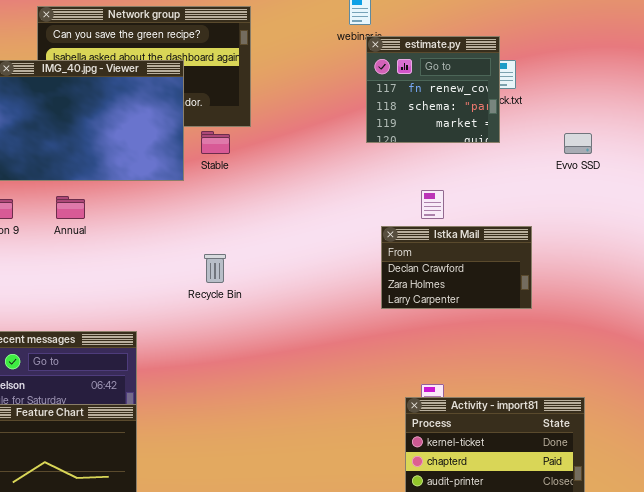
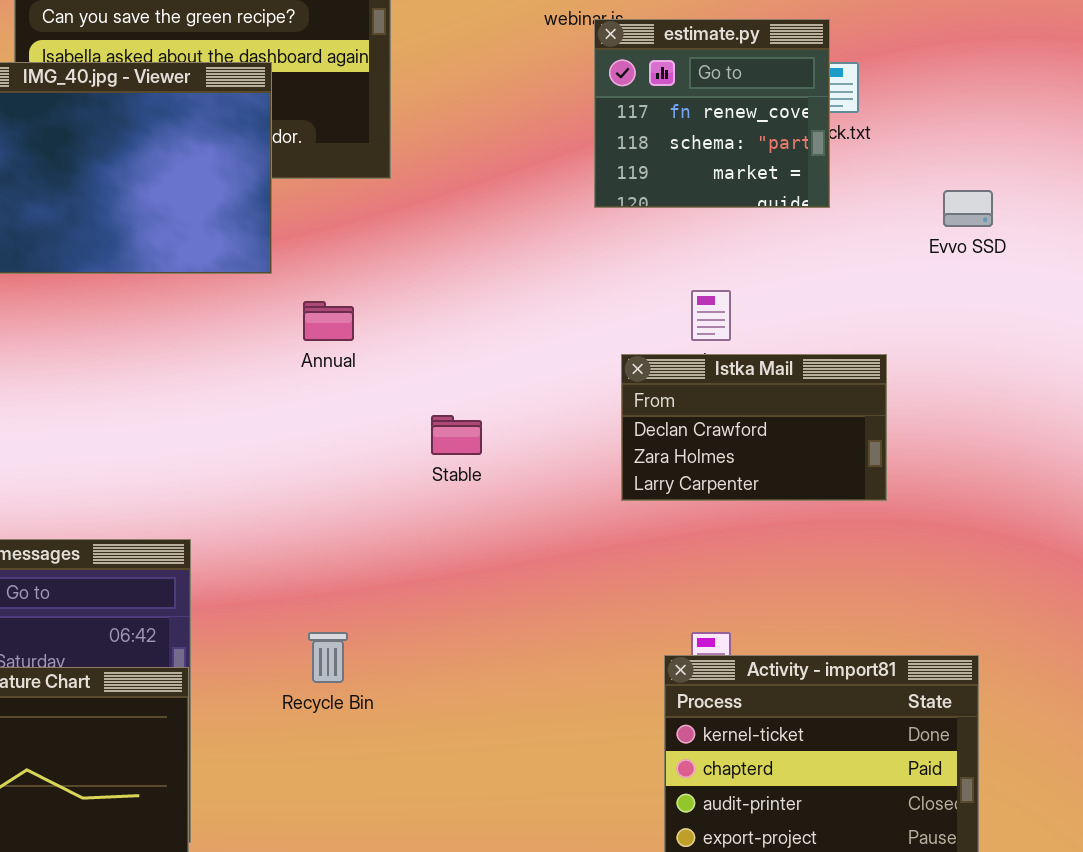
Stable: [201,131,230,154] -> [431,415,482,455], moved
Annual: [56,196,85,219] -> [303,301,354,341], moved
Recycle Bin: [204,254,226,283] -> [308,632,348,683], moved

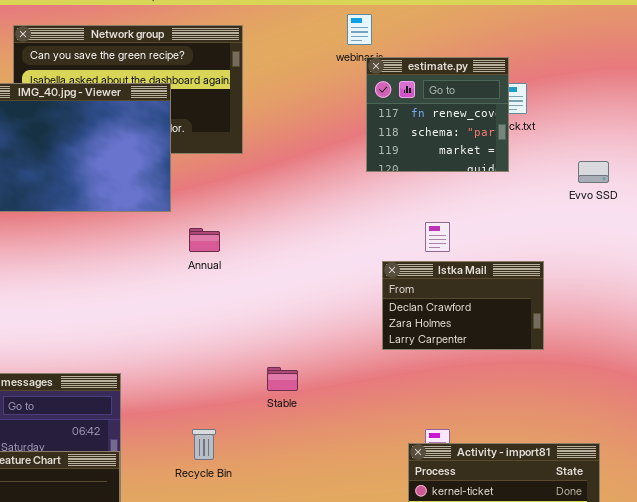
Stable: [431,415,482,455] -> [267,367,298,391], moved

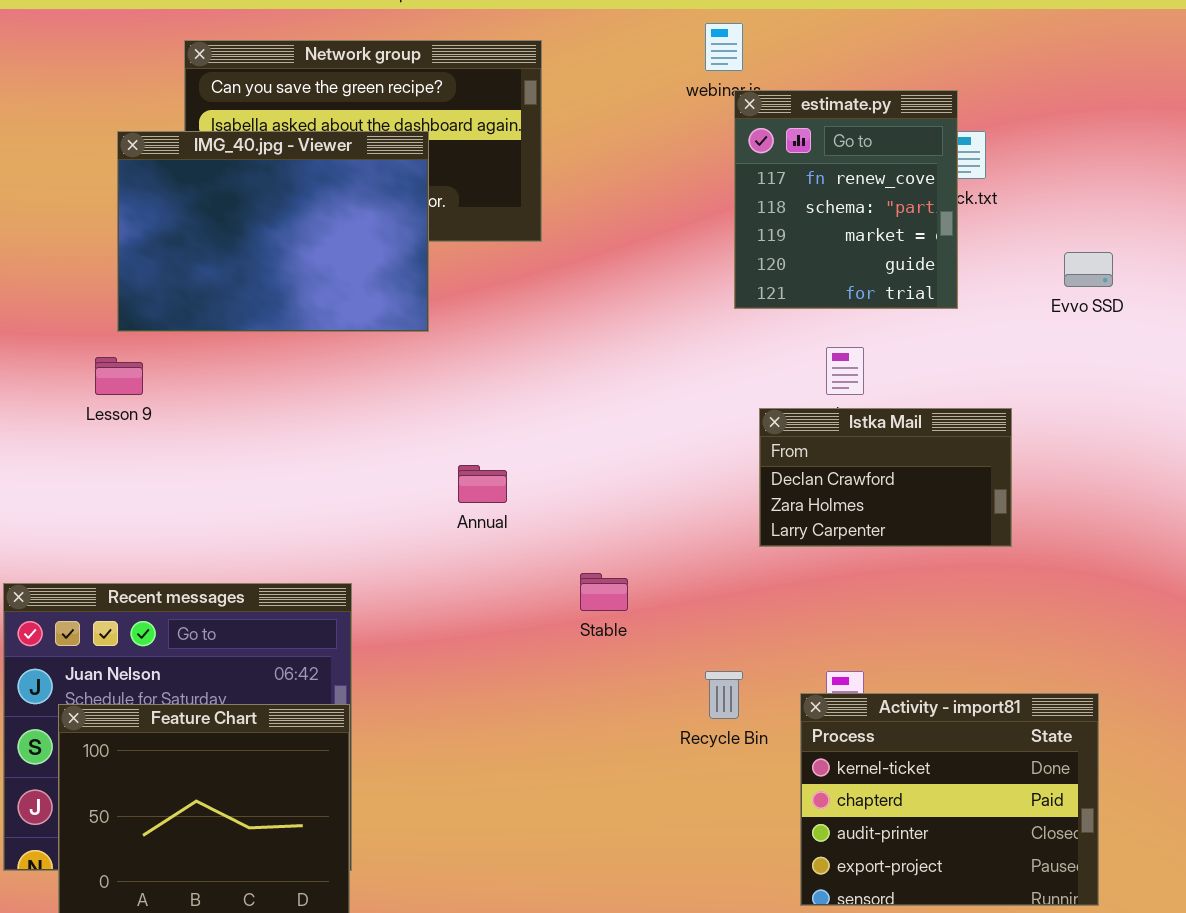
estimate.py: [366,57,509,172] -> [734,90,958,309], resized
Annual: [189,228,220,252] -> [458,465,507,503], moved
Recycle Bin: [192,429,216,460] -> [705,671,743,719], moved

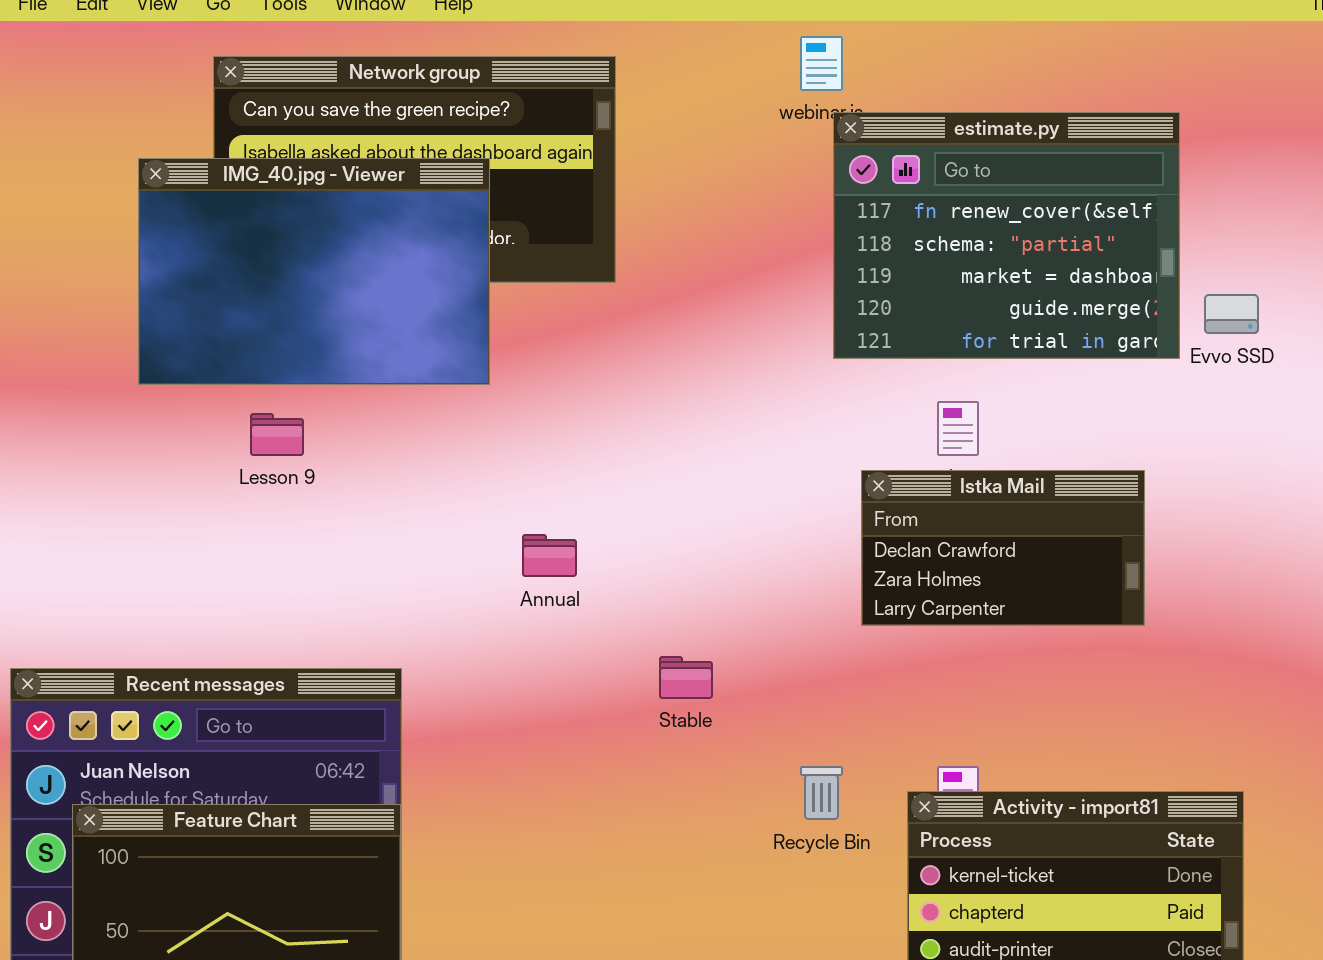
estimate.py: [734,90,958,309] -> [833,112,1180,359], resized
Lesson 9: [95,357,143,395] -> [250,413,304,456], moved

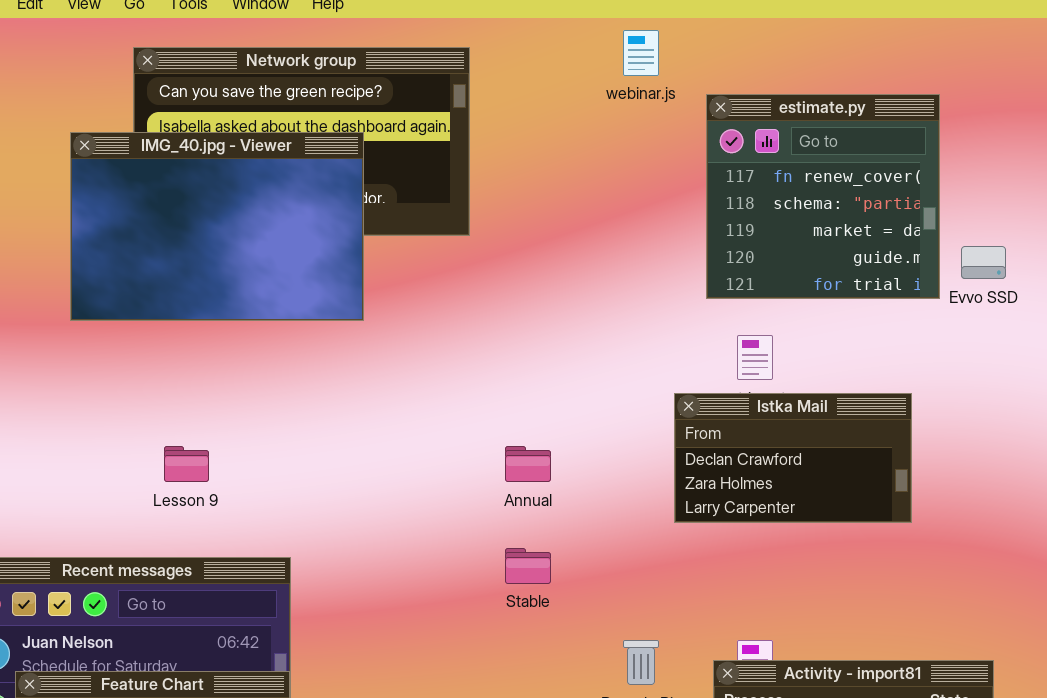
estimate.py: [833,112,1180,359] -> [706,94,940,299], resized
Lesson 9: [250,413,304,456] -> [164,446,209,482], moved
Annual: [522,534,577,577] -> [505,446,551,482], moved

